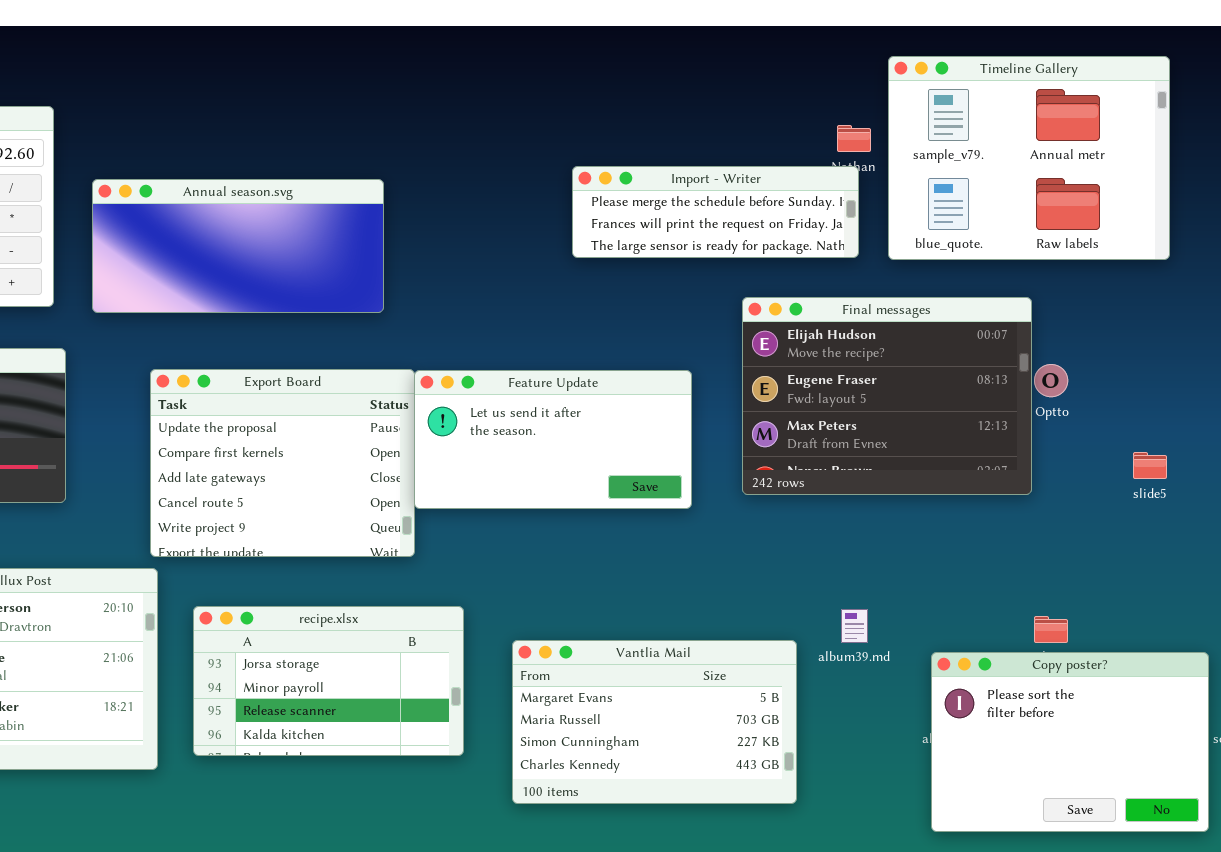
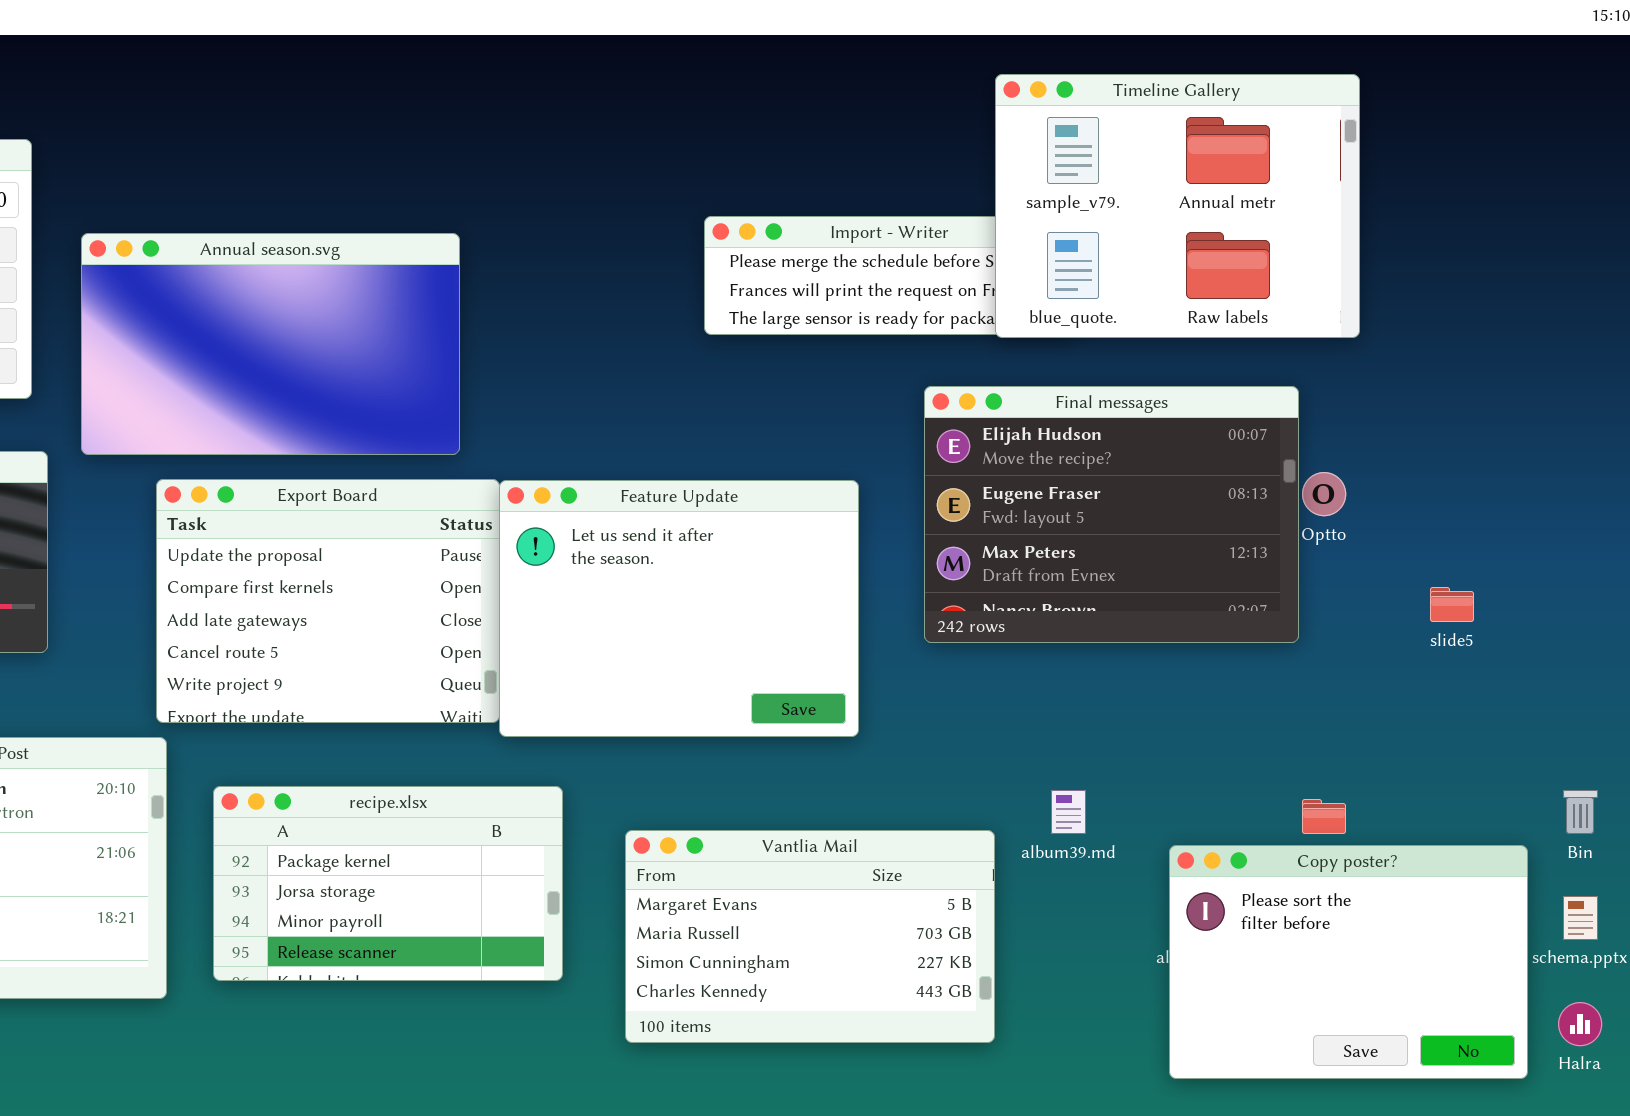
Timeline Gallery: [888,56,1170,260] -> [995,74,1360,338], moved
Annual season.svg: [92,179,384,313] -> [81,233,460,455], resized
Feature Update: [414,370,692,509] -> [499,480,859,737], resized
recipe.xlsx: [193,606,464,756] -> [213,786,563,981], scrolled up 1 row

